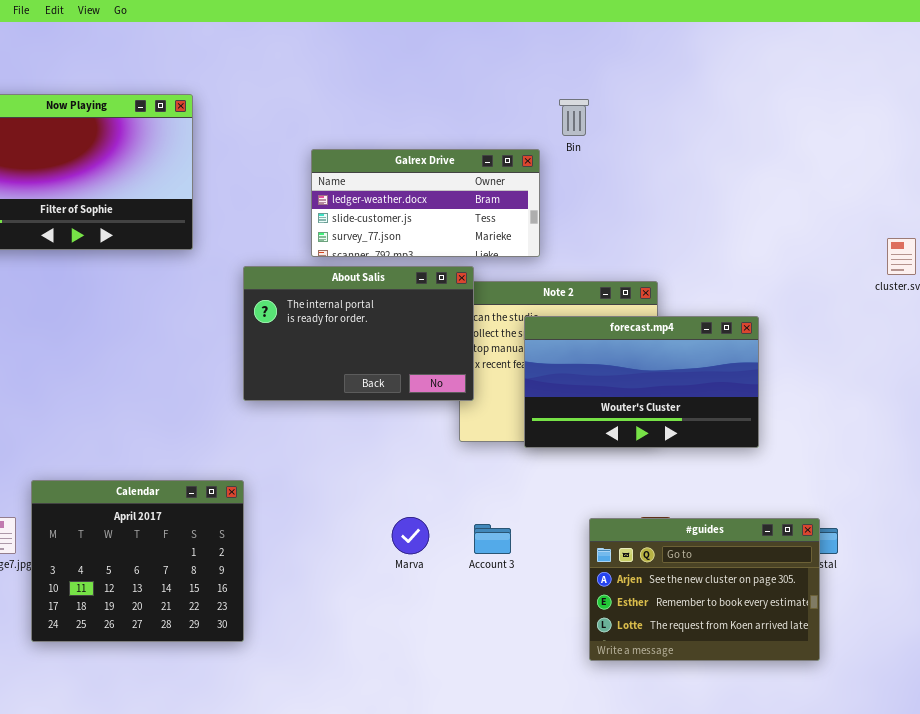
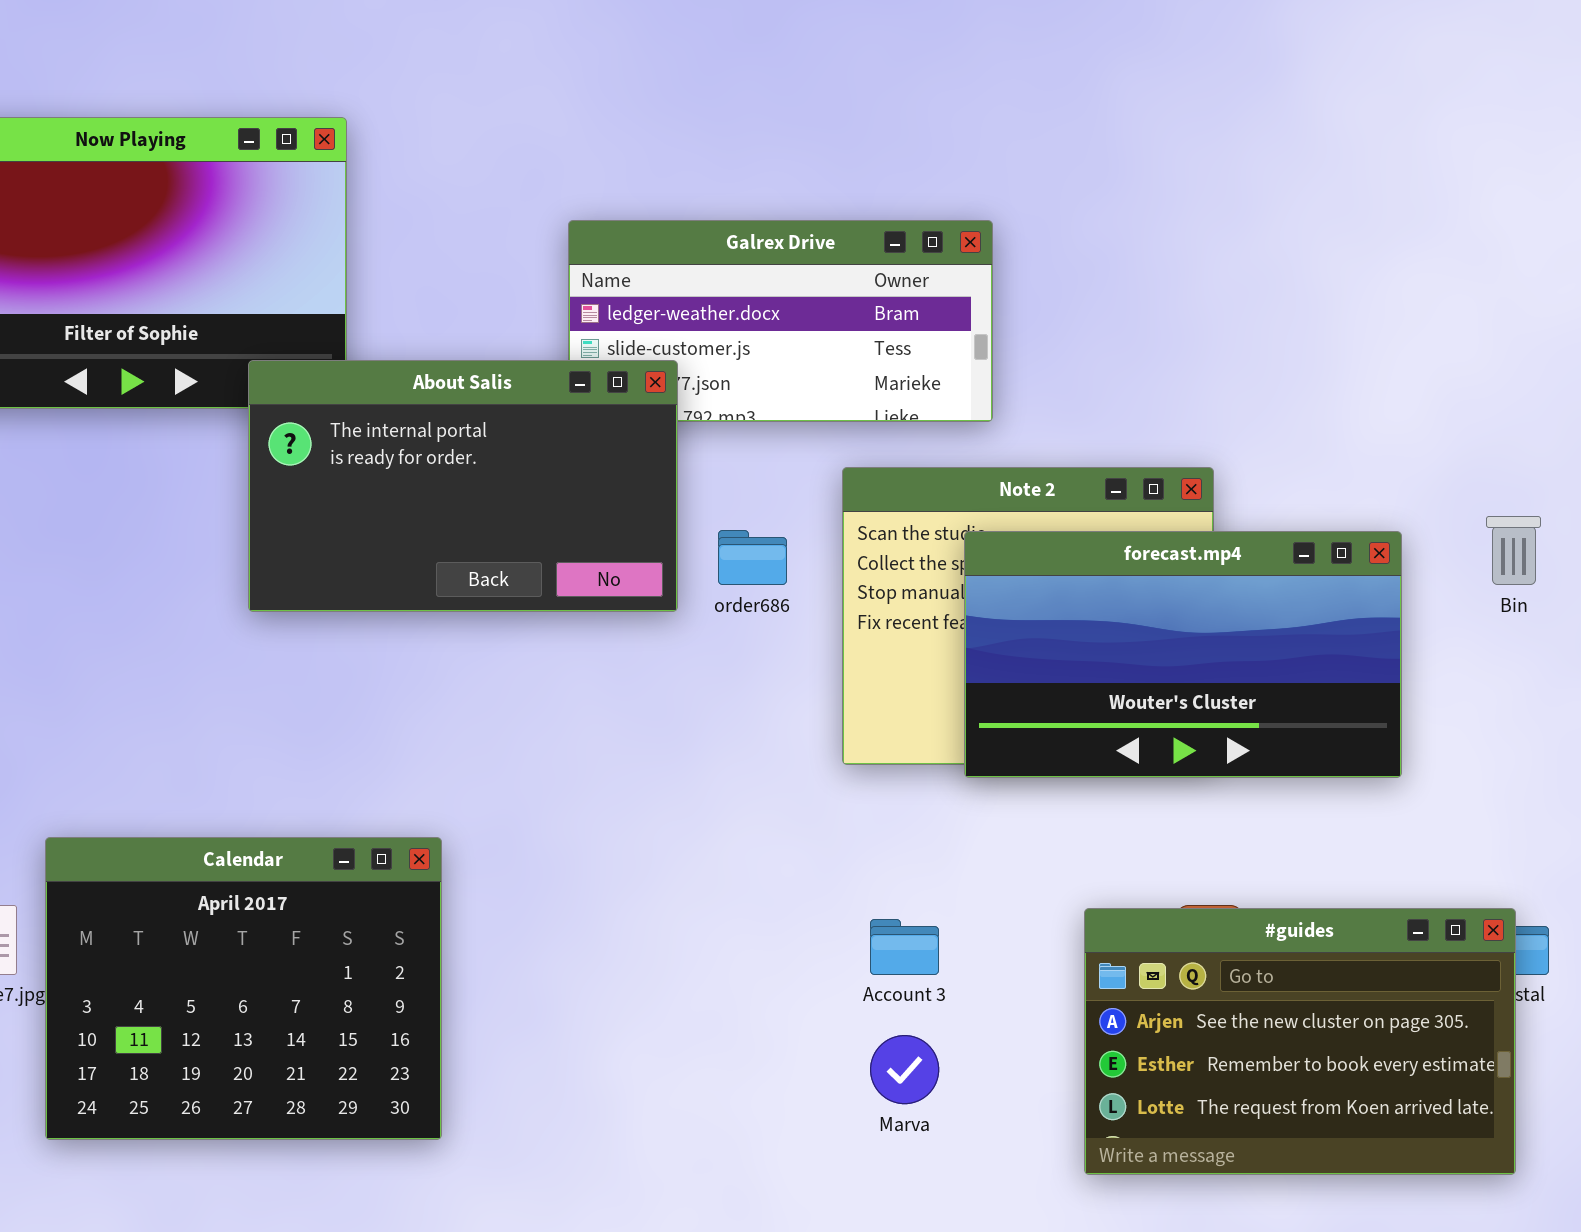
Bin: [559,99,589,136] -> [1486,516,1541,585], moved
About Salis: [243,266,474,401] -> [248,360,678,612], moved
Marva: [392,517,429,554] -> [870,1035,939,1104], moved

